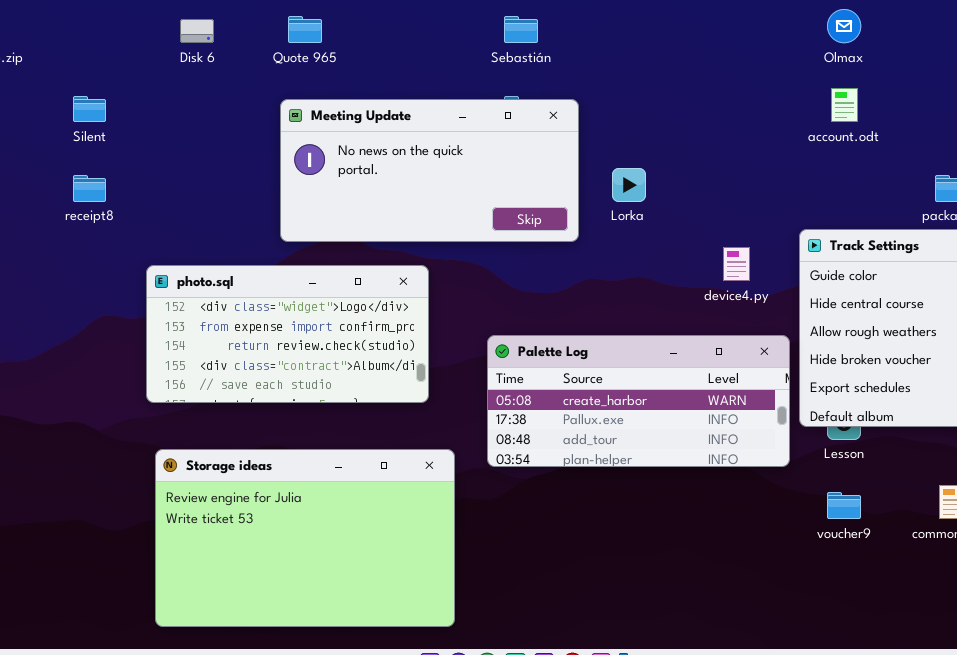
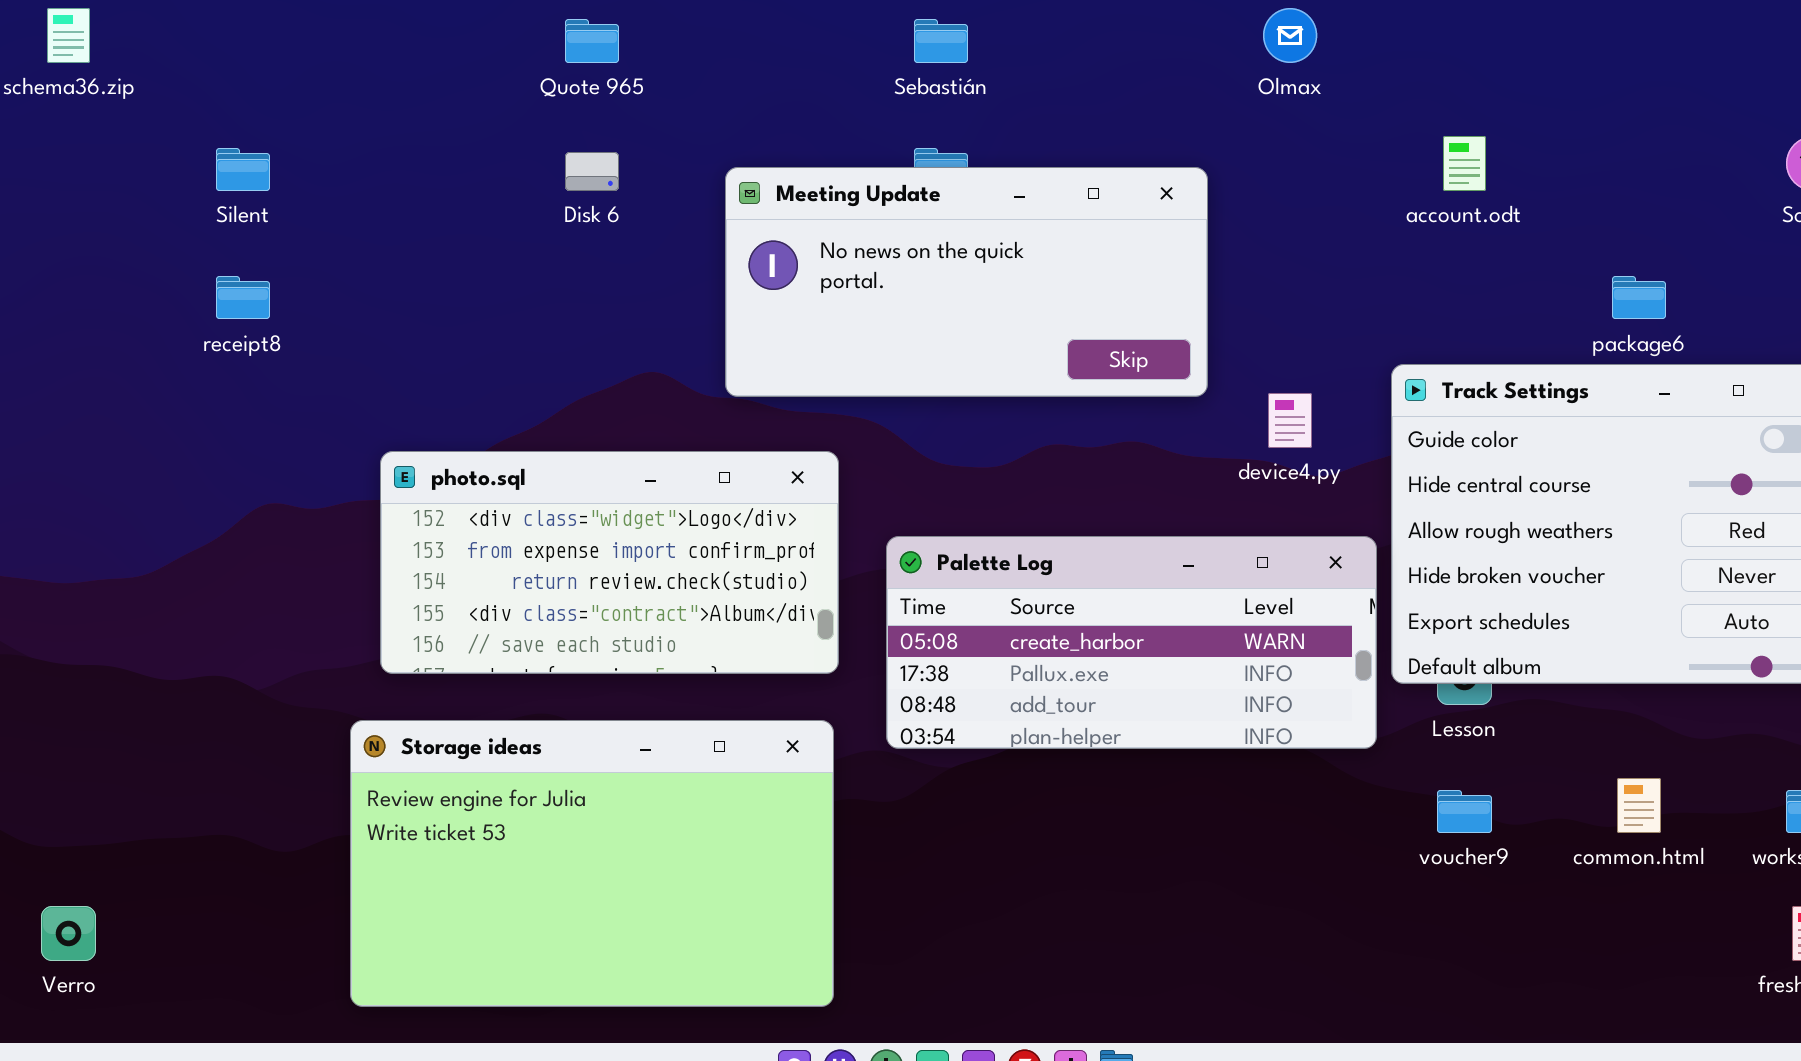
Olmax: [827,9,861,43] -> [1263,8,1317,63], moved
Disk 6: [180,19,214,43] -> [565,152,619,191], moved
Meeting Update: [280,99,579,242] -> [725,167,1208,397], moved
photo.sql: [146,265,429,403] -> [380,451,839,674], moved

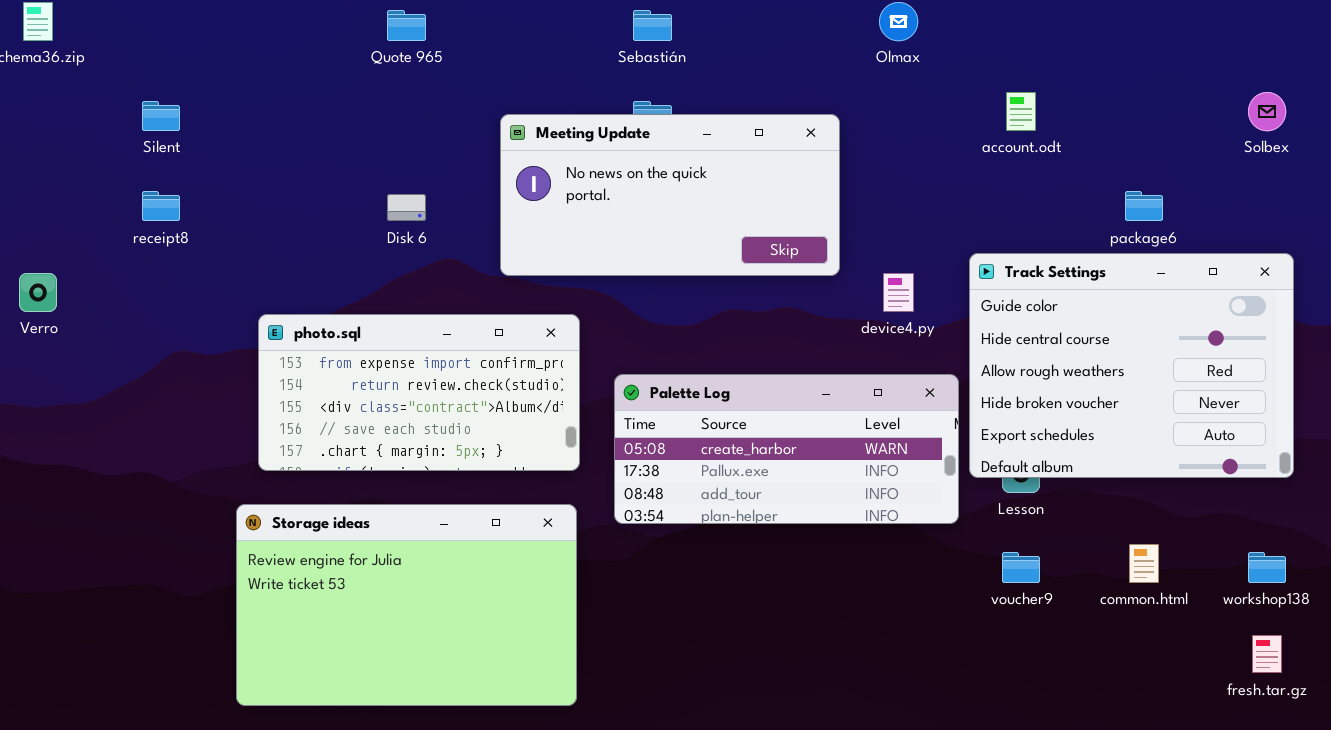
Disk 6: [565,152,619,191] -> [387,194,426,221], moved
photo.sql: [380,451,839,674] -> [258,314,580,471], scrolled down 1 row
Verro: [41,906,96,961] -> [19,273,57,312], moved

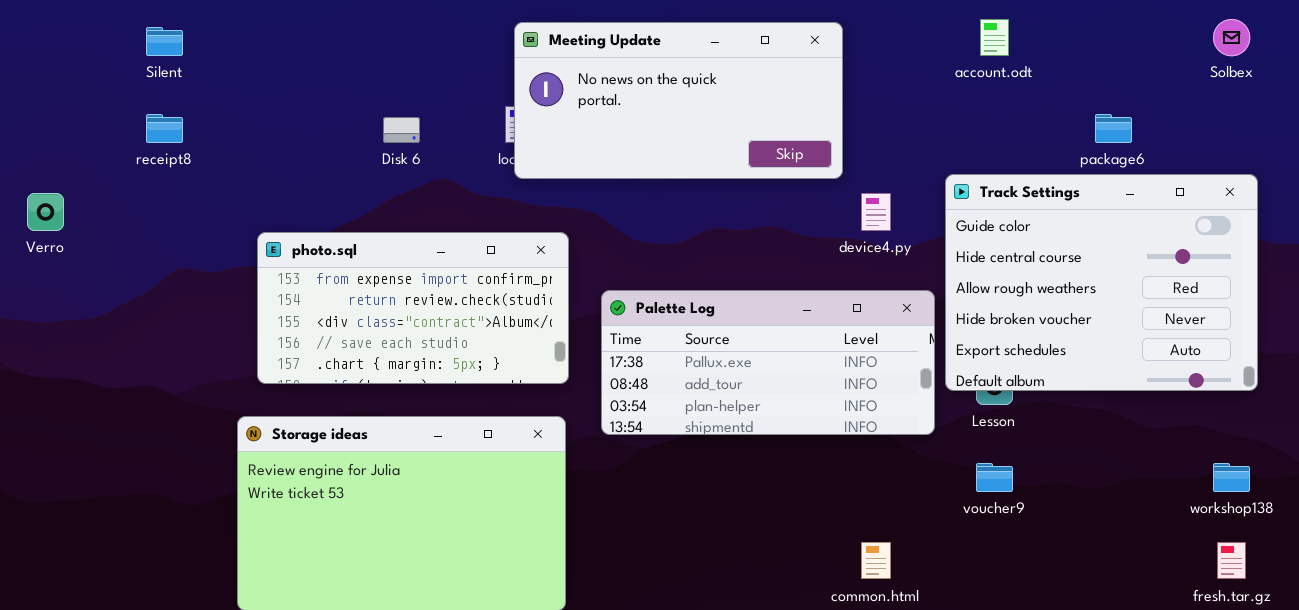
Meeting Update: [500,114,840,276] -> [514,22,843,179], moved
Palette Log: [614,374,959,524] -> [601,290,935,435], scrolled down 1 row
common.html: [1129,544,1159,583] -> [861,542,891,579], moved

